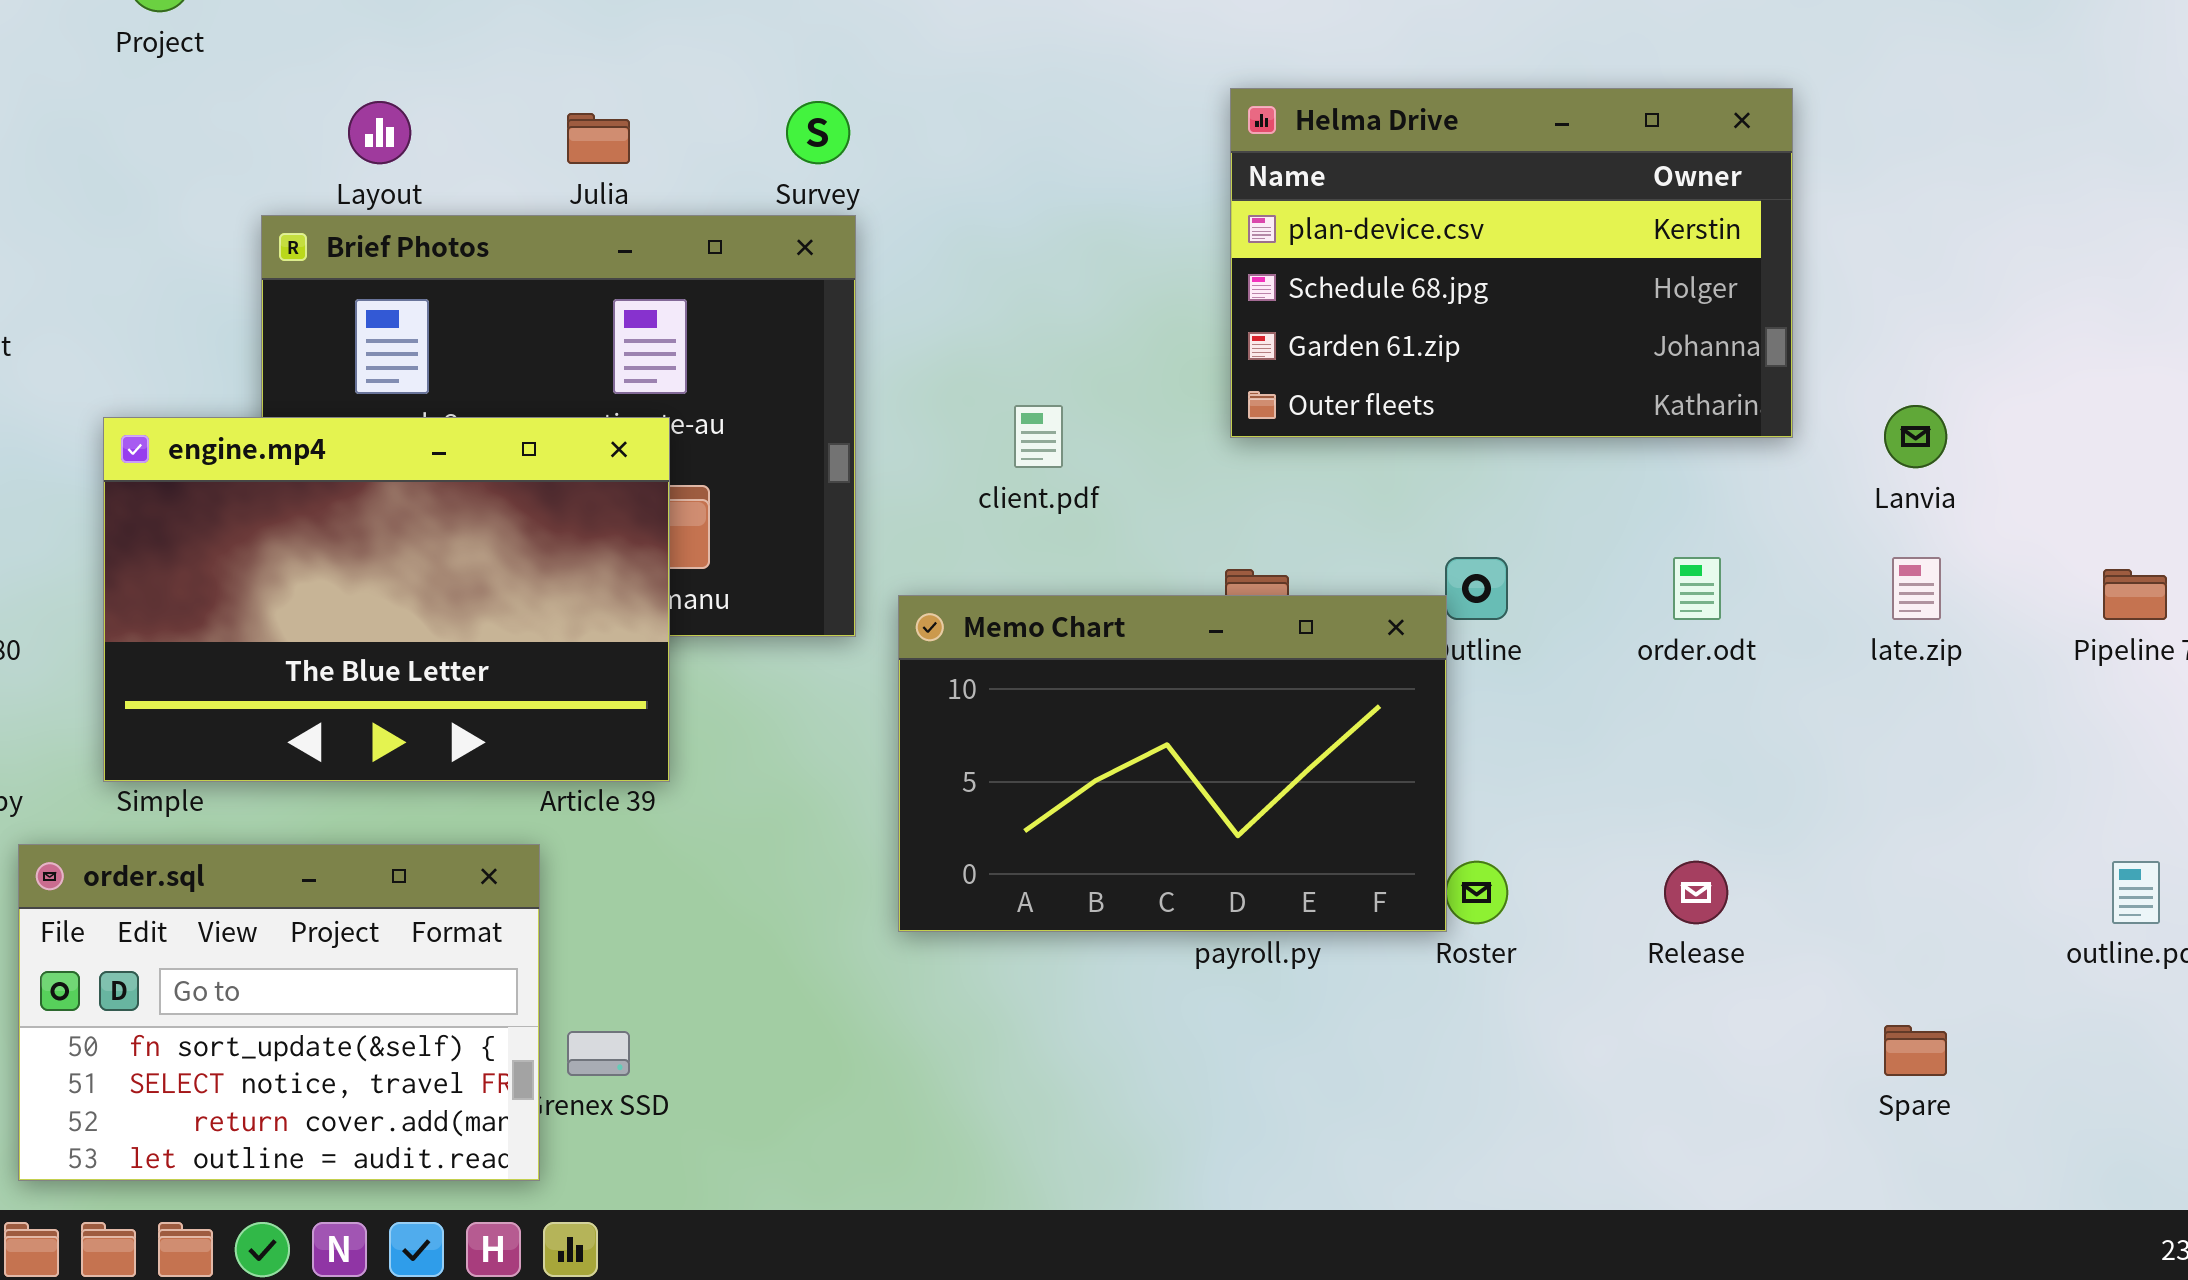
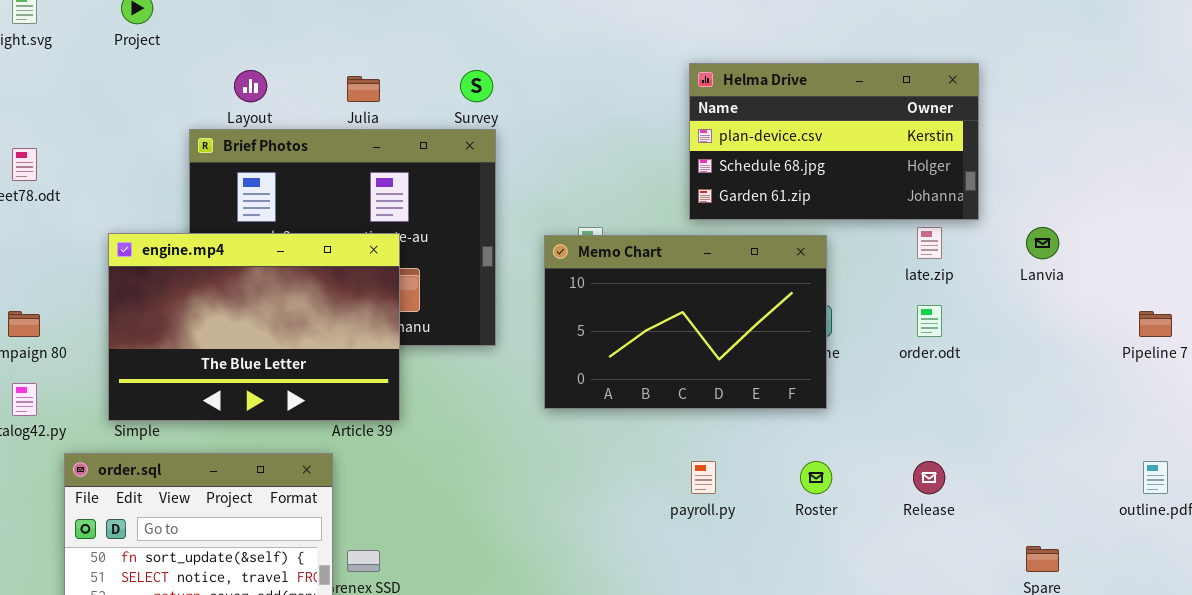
Helma Drive: [1230,88,1793,438] -> [689,63,979,220], resized
late.zip: [1892,557,1941,620] -> [917,227,942,259], moved
Memo Chart: [898,595,1447,932] -> [544,235,827,409], moved

